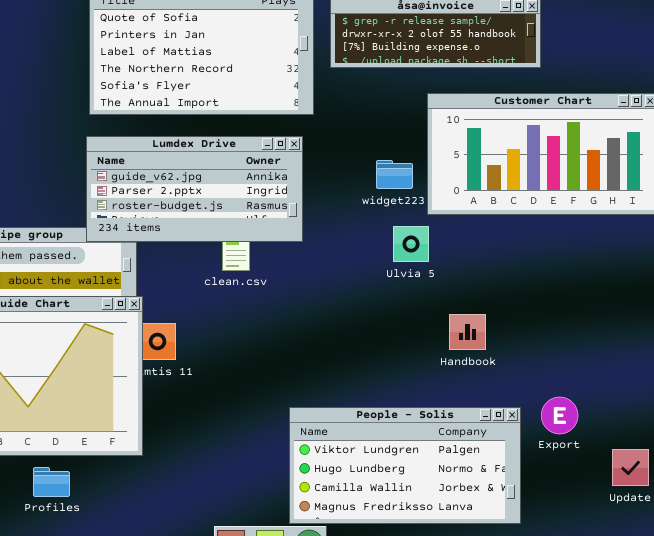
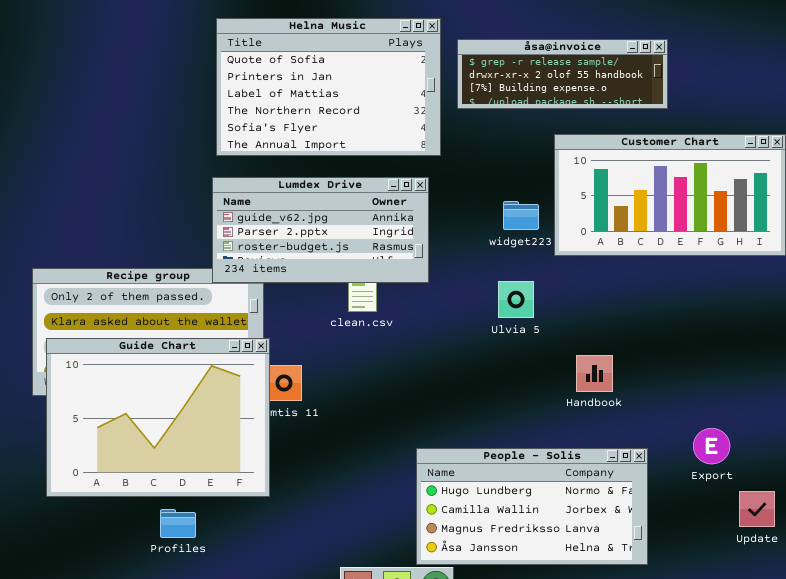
Ulvia 5: [393,226,429,262] -> [498,281,534,318], moved
Export: [541,397,578,434] -> [693,428,730,464], moved
People - Solis: [289,407,521,524] -> [416,448,648,565], scrolled down 1 row

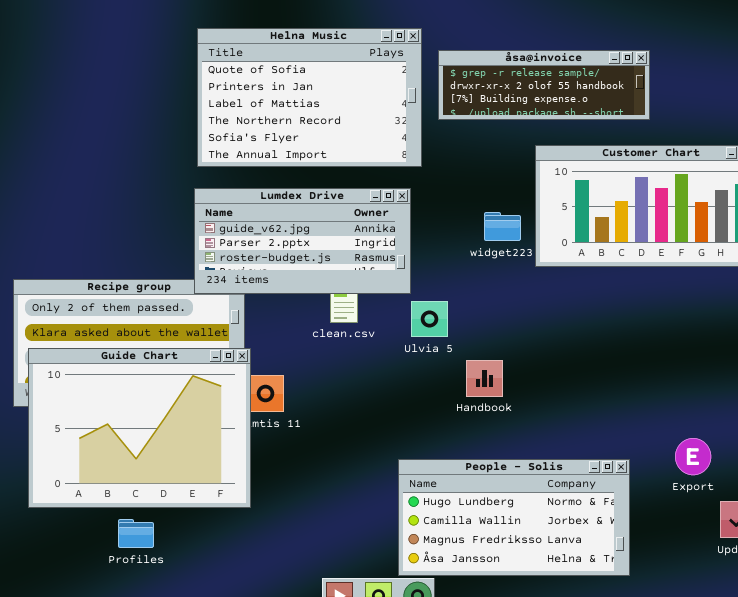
Ulvia 5: [498,281,534,318] -> [411,301,448,337], moved
Handbook: [576,355,613,392] -> [466,360,503,397], moved
Profiles: [160,509,196,538] -> [118,519,154,548], moved

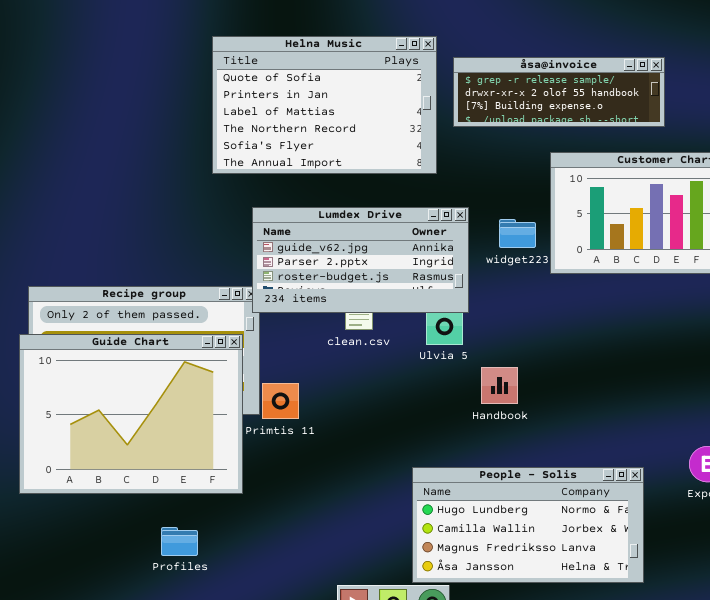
Lumdex Drive: [194,188,411,294] -> [252,207,469,313], moved
Guide Chart: [28,348,251,508] -> [19,334,243,494], moved
Profiles: [118,519,154,548] -> [161,527,198,556], moved

